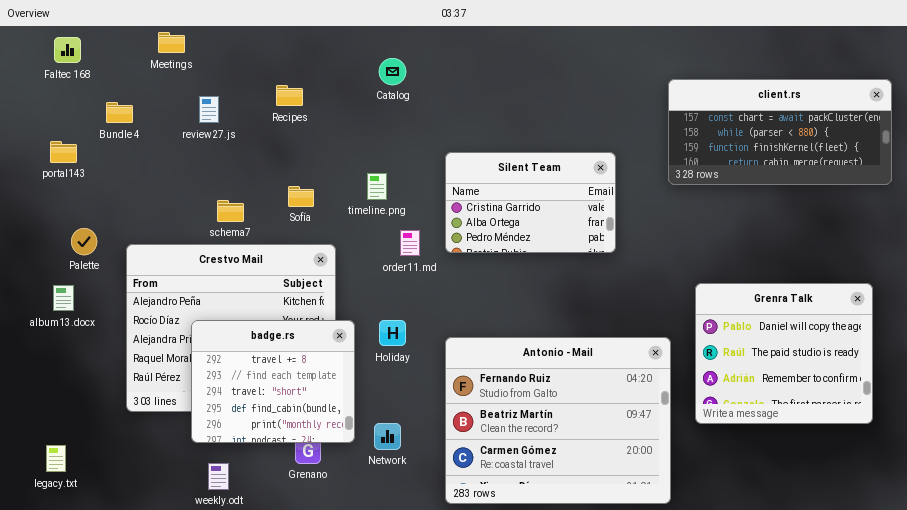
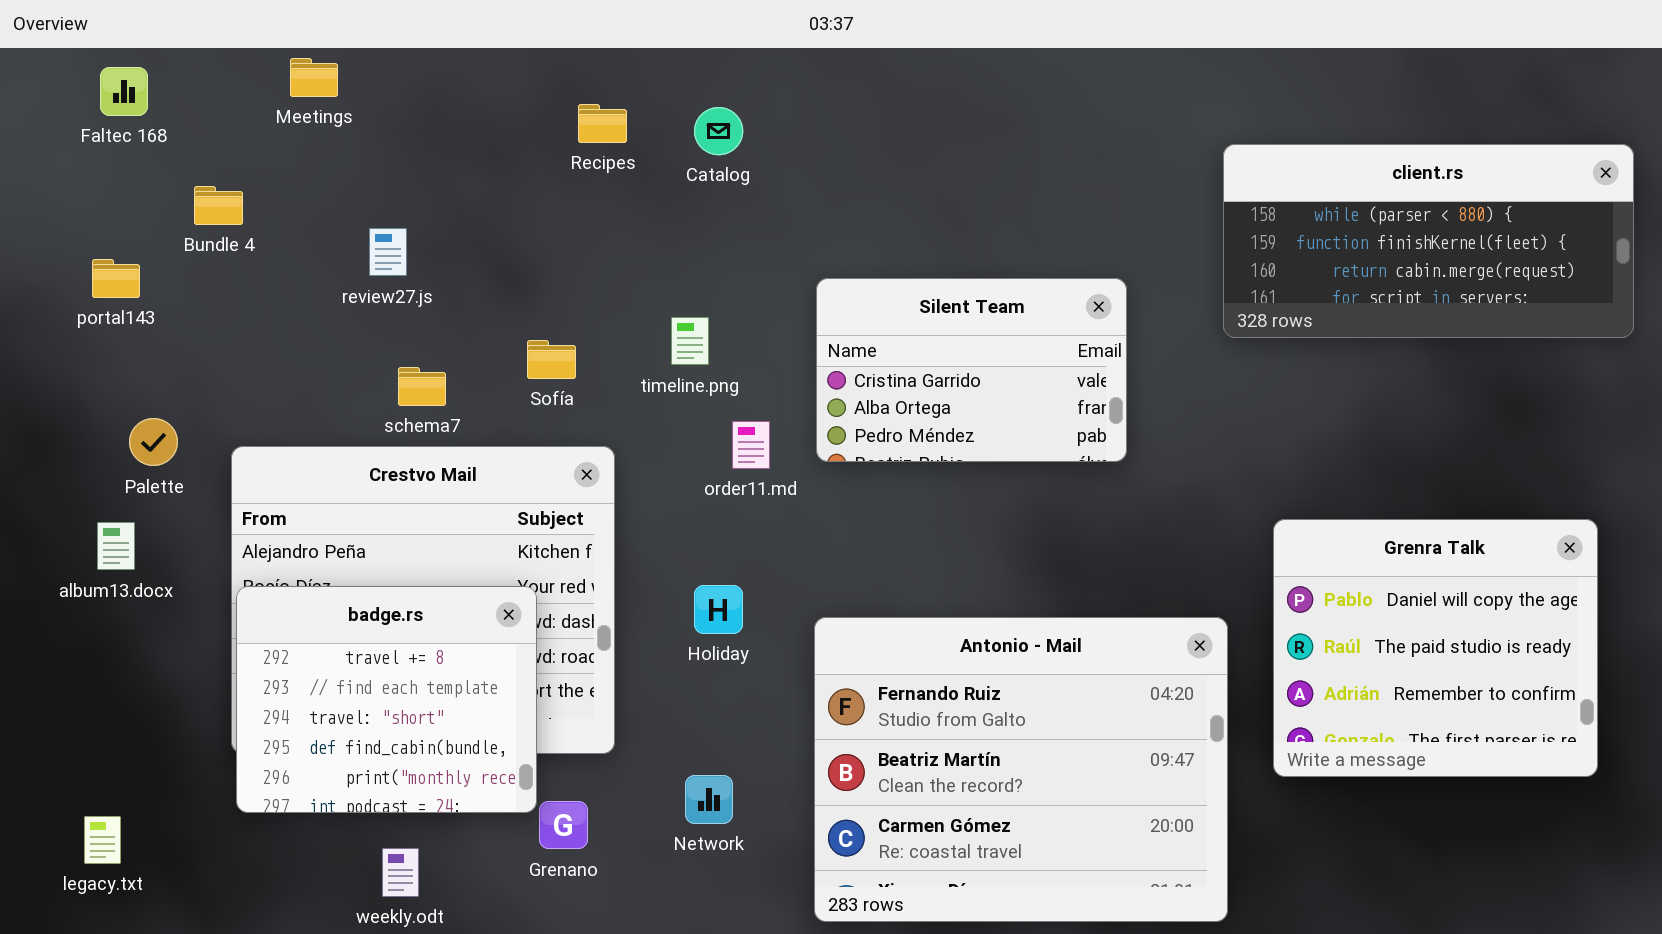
client.rs: [668,79,892,185] -> [1223,144,1634,338], scrolled down 1 row
Recipes: [276,85,303,106] -> [578,104,627,143], moved
review27.js: [199,96,219,123] -> [369,228,407,276], moved
badge.rs: [191,320,355,443] -> [236,586,537,813], moved

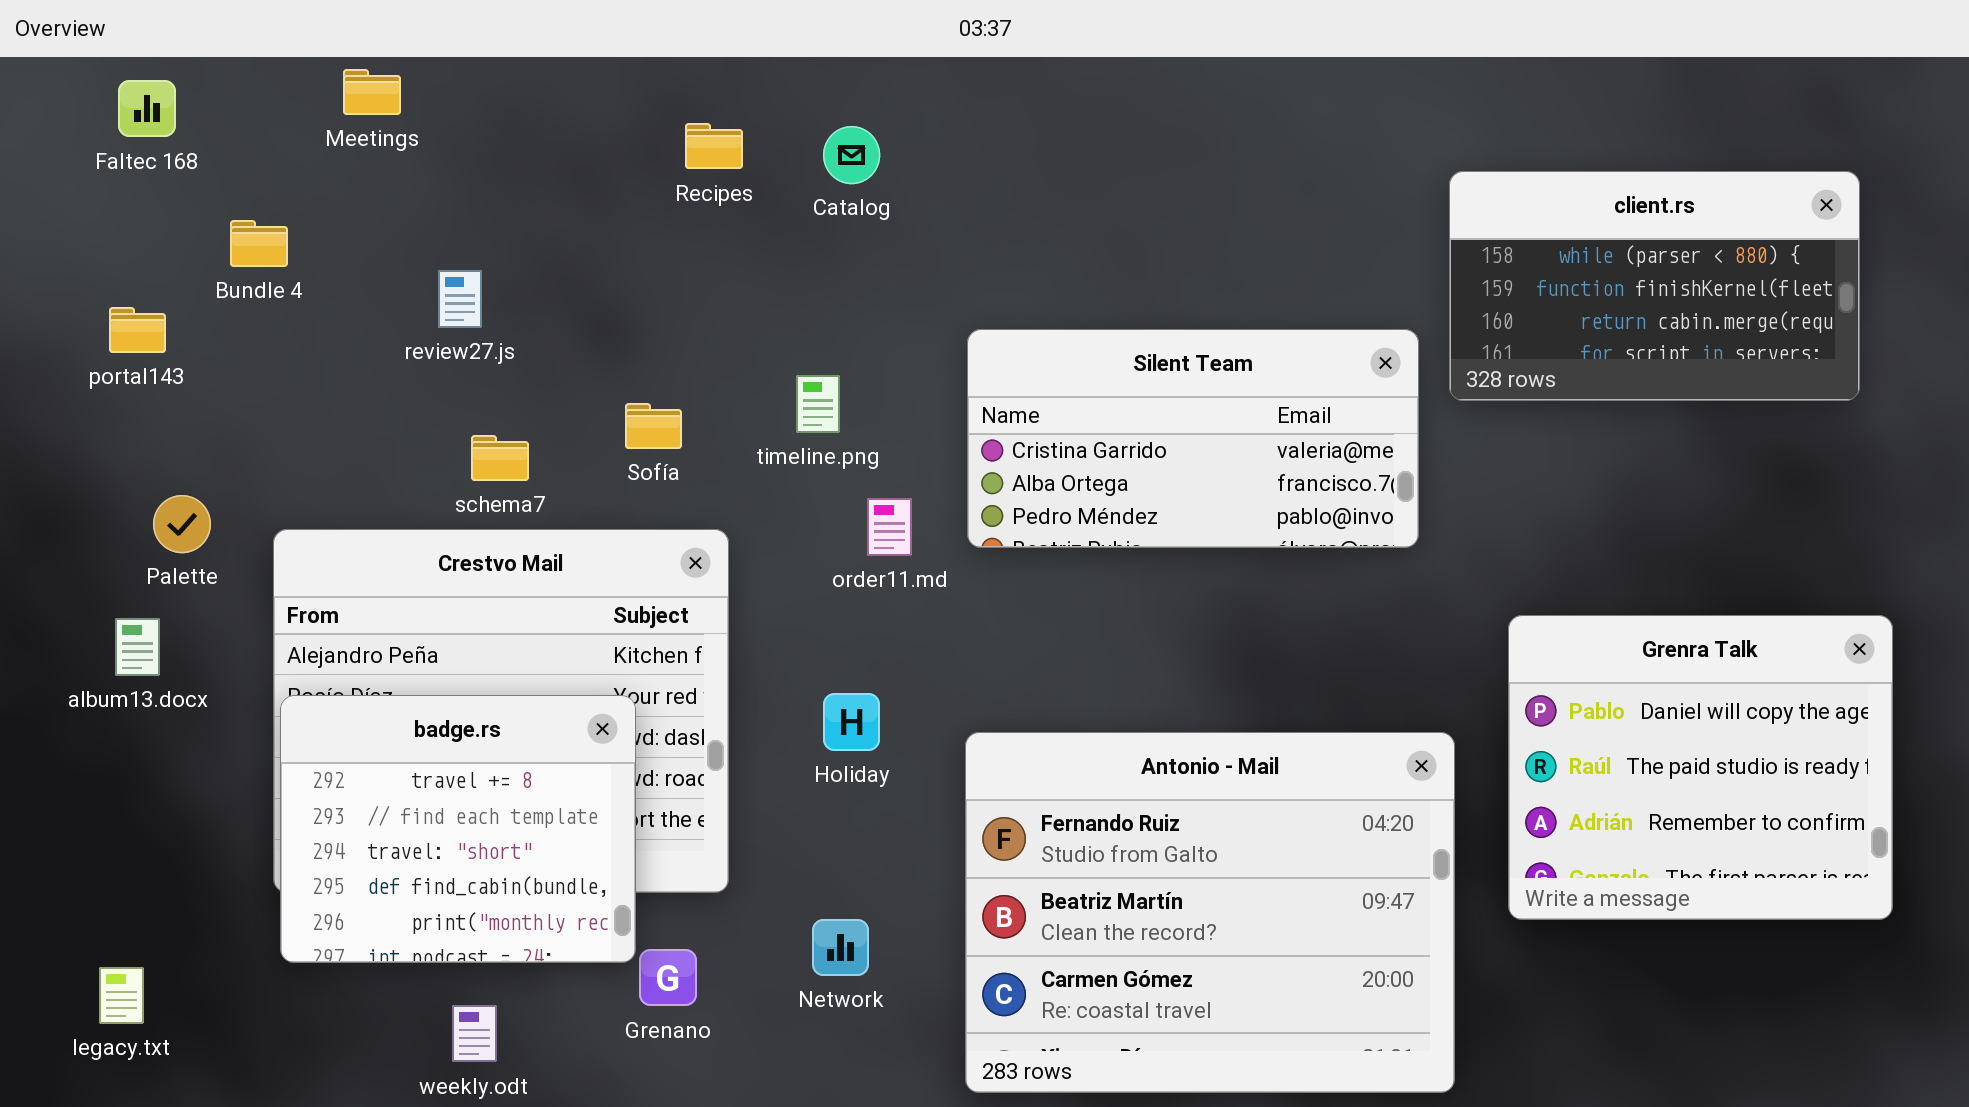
client.rs: [1223,144,1634,338] -> [1449,171,1860,401], resized
Silent Team: [816,278,1127,462] -> [967,329,1419,548], resized

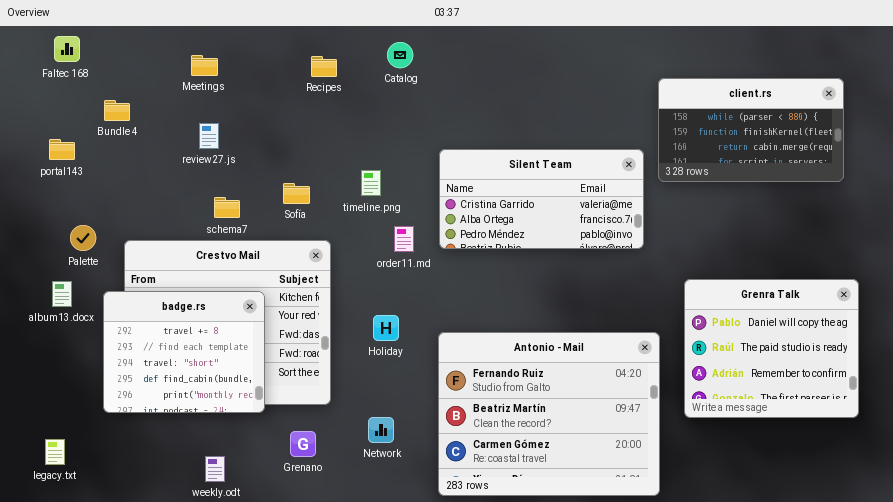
Meetings: [343,69,401,115] -> [191,55,218,76], moved
Catalog: [823,126,880,184] -> [387,42,413,68], moved
badge.rs: [280,695,636,963] -> [103,291,265,413], moved

